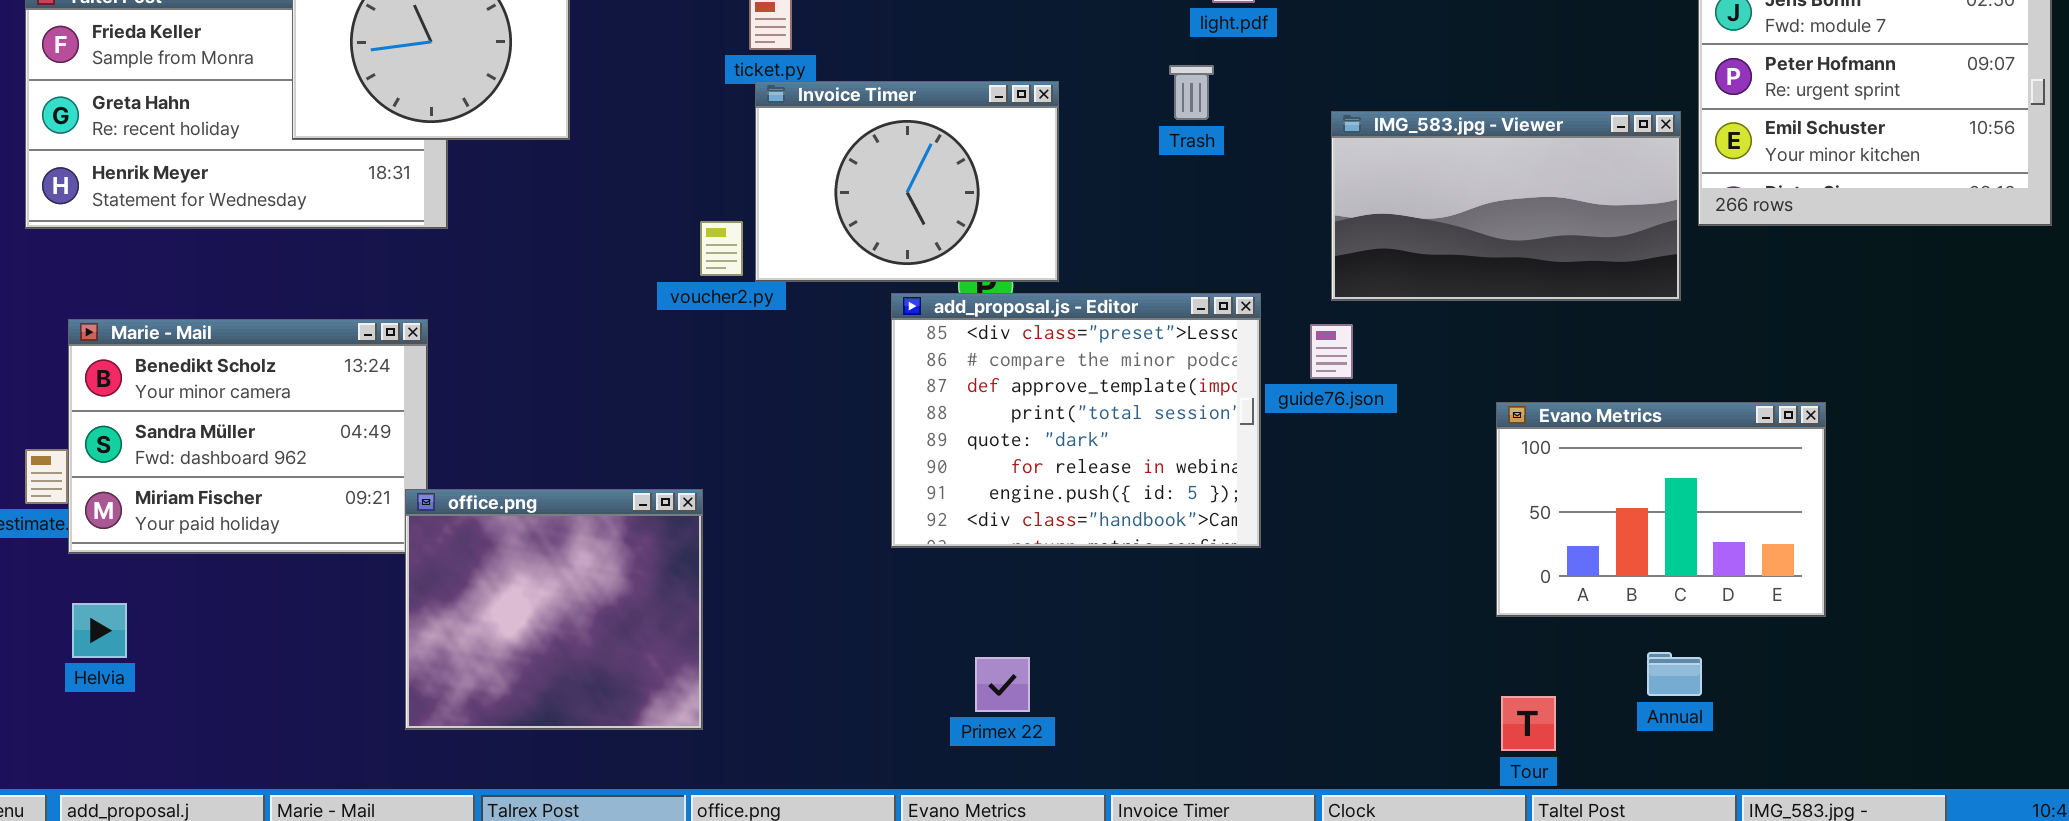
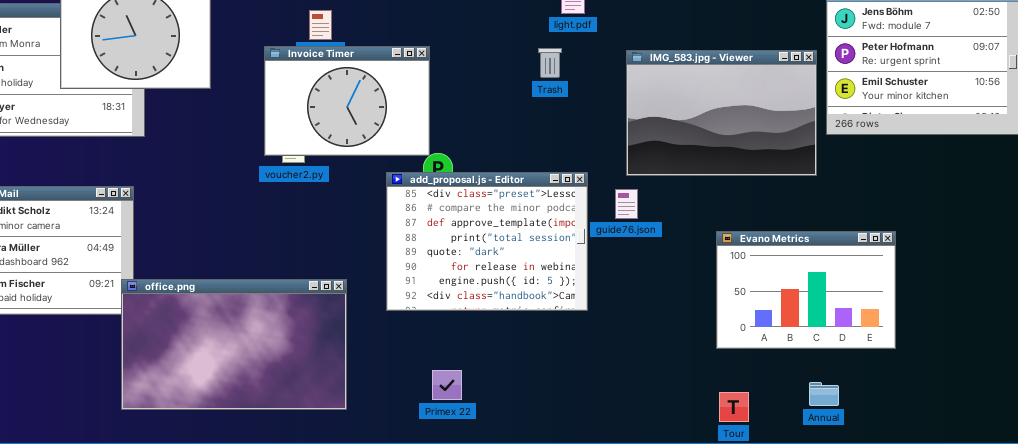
Invoice Timer: [755,81,1059,282] -> [264,46,430,156], moved
IMG_583.jpg - Viewer: [1331,111,1681,301] -> [626,50,817,176], resized
office.png: [405,489,703,730] -> [121,279,347,410], resized
Annual: [1647,652,1702,696] -> [809,382,839,406], moved

